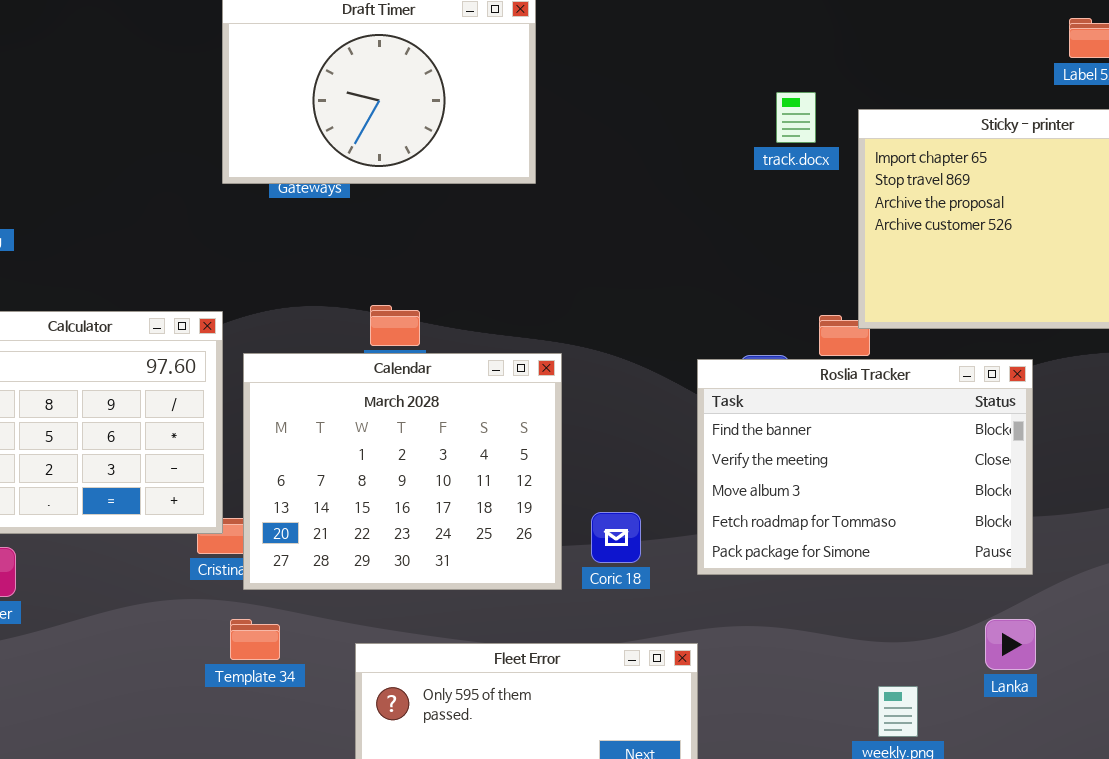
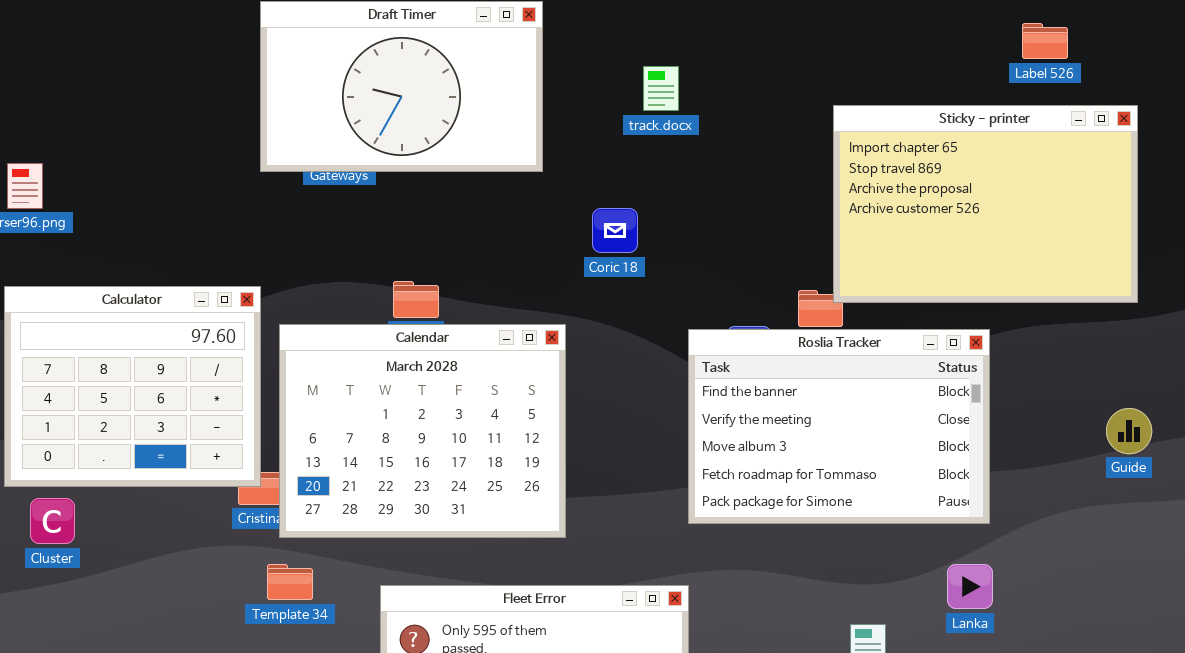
track.docx: [776,92,816,143] -> [643,66,679,111], moved
Coric 18: [591,512,641,563] -> [592,208,638,253], moved

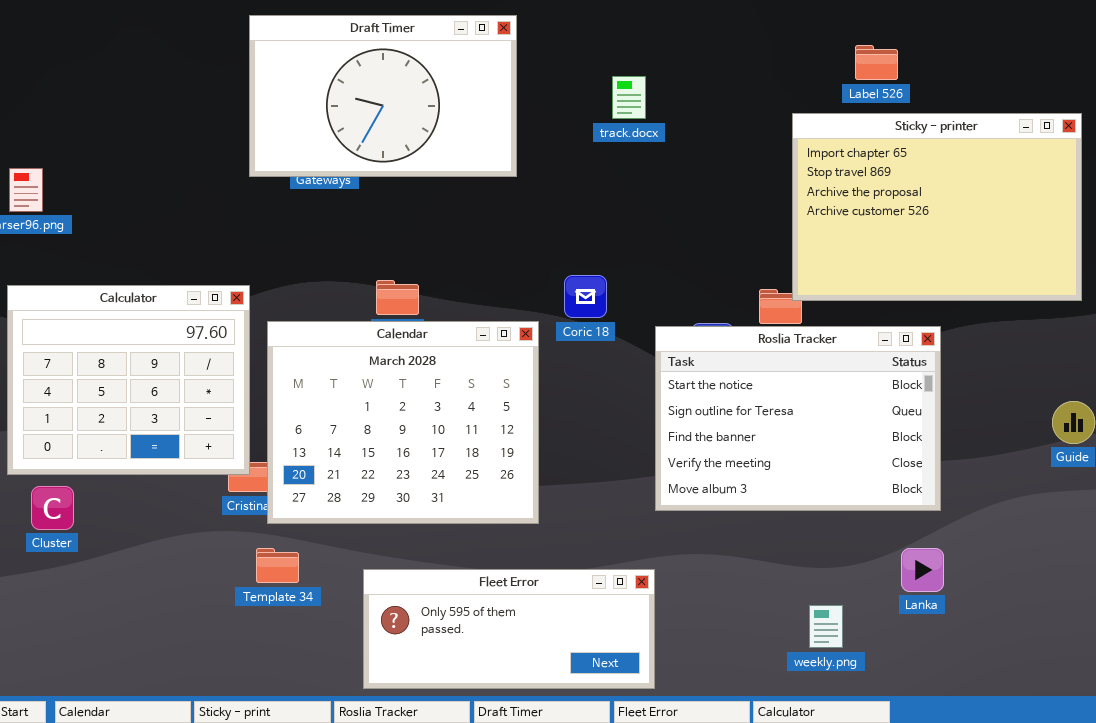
Label 526: [1022,23,1068,59] -> [855,45,898,80], moved
Coric 18: [592,208,638,253] -> [564,275,607,318], moved
Roslia Tracker: [688,329,990,524] -> [655,326,941,511], scrolled up 2 rows

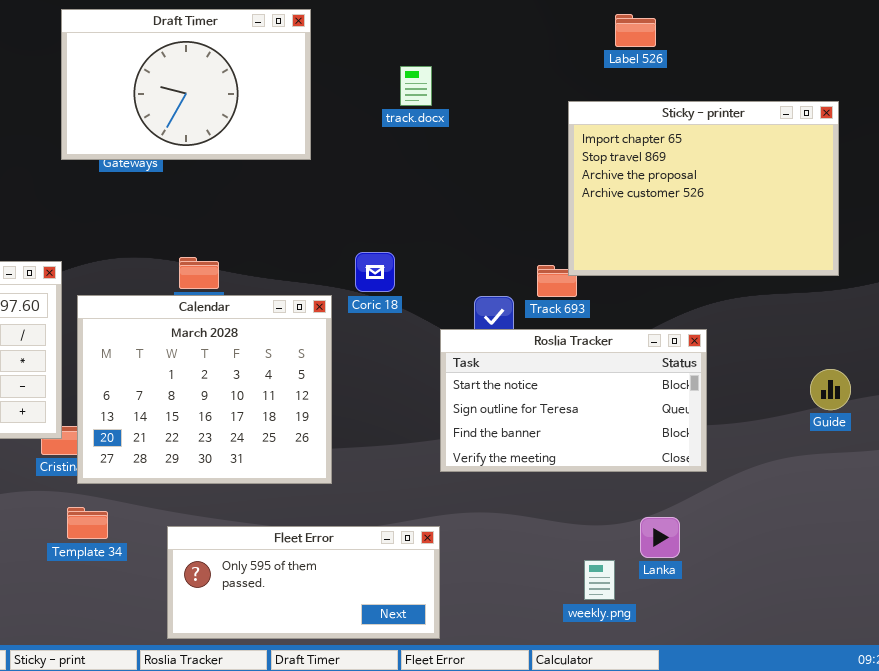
Label 526: [855,45,898,80] -> [615,14,656,47], moved
Roslia Tracker: [655,326,941,511] -> [440,329,707,472], resized
Lanka: [901,548,944,592] -> [640,517,680,558], moved

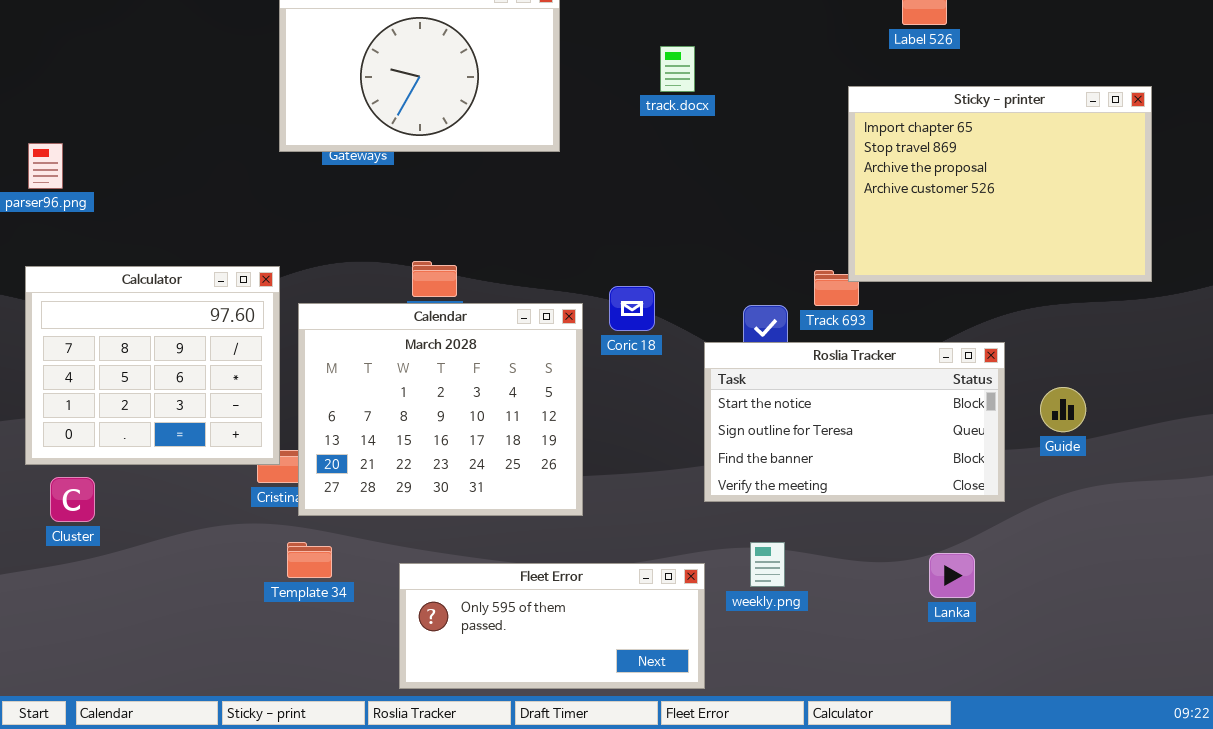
Coric 18: [355,252,395,292] -> [609,286,655,331], moved
Guide: [810,369,851,410] -> [1040,387,1086,432], moved
weekly.png: [584,560,615,600] -> [750,542,785,587], moved

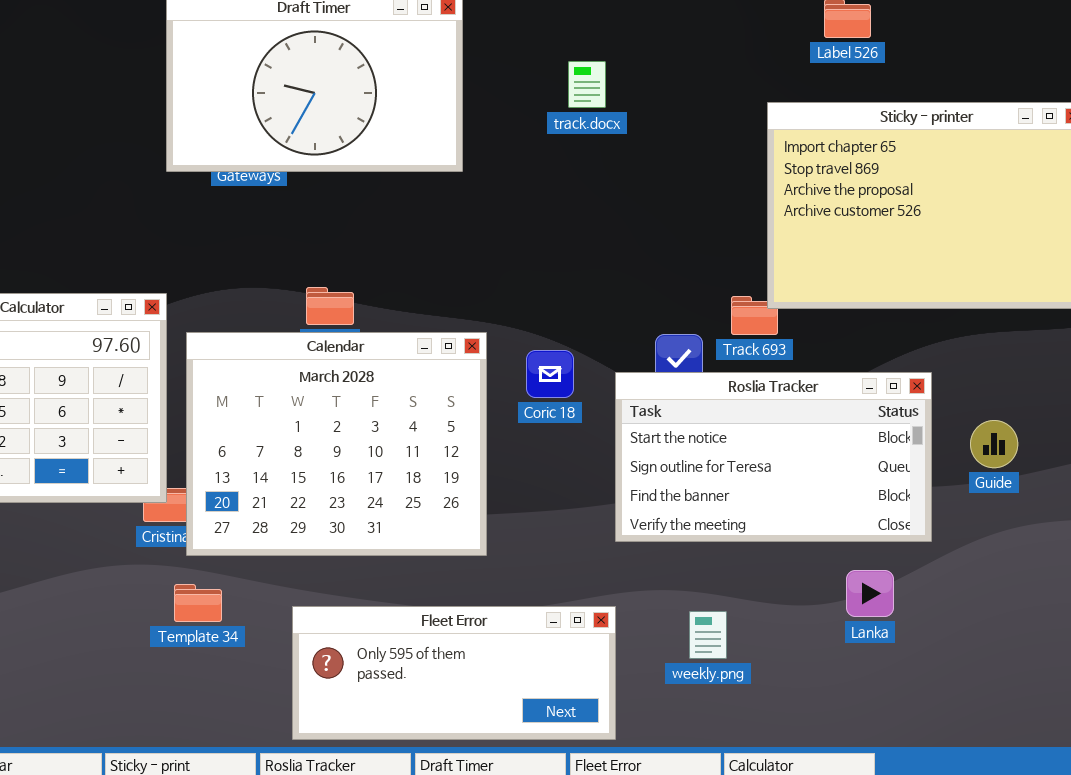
Coric 18: [609,286,655,331] -> [526,350,574,398], moved
weekly.png: [750,542,785,587] -> [689,611,727,659], moved
Lanka: [929,553,975,598] -> [846,570,894,617], moved

